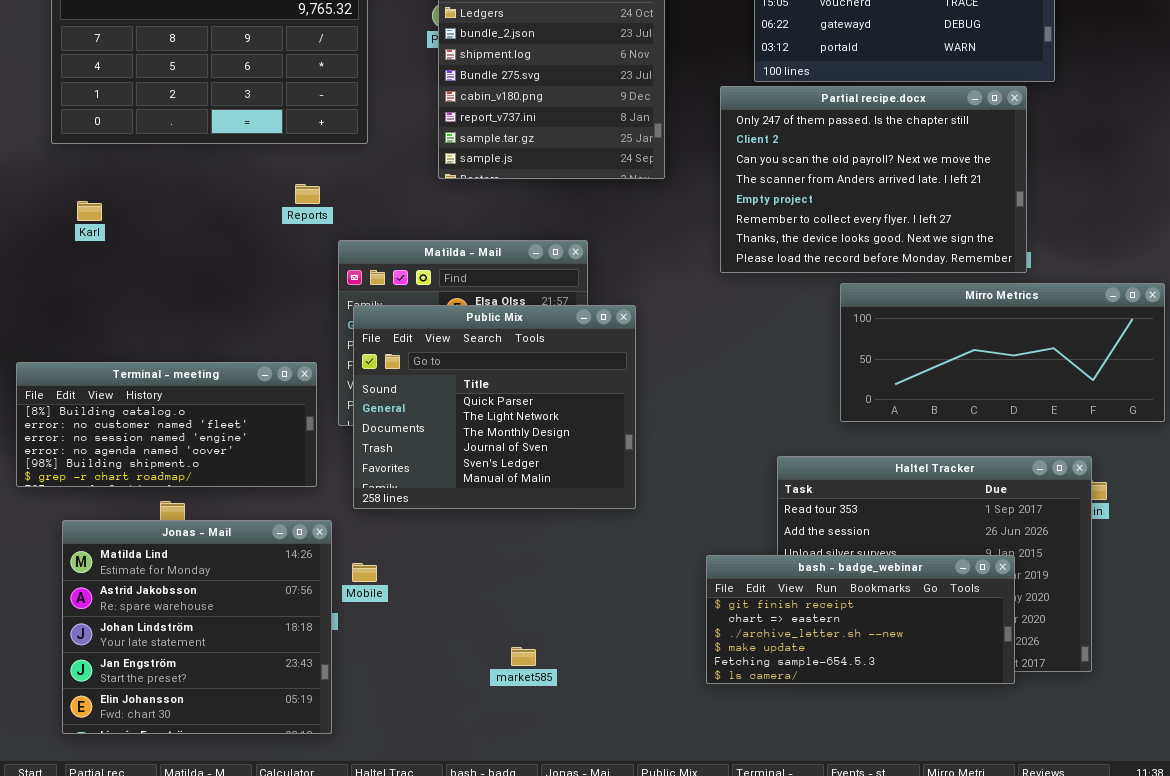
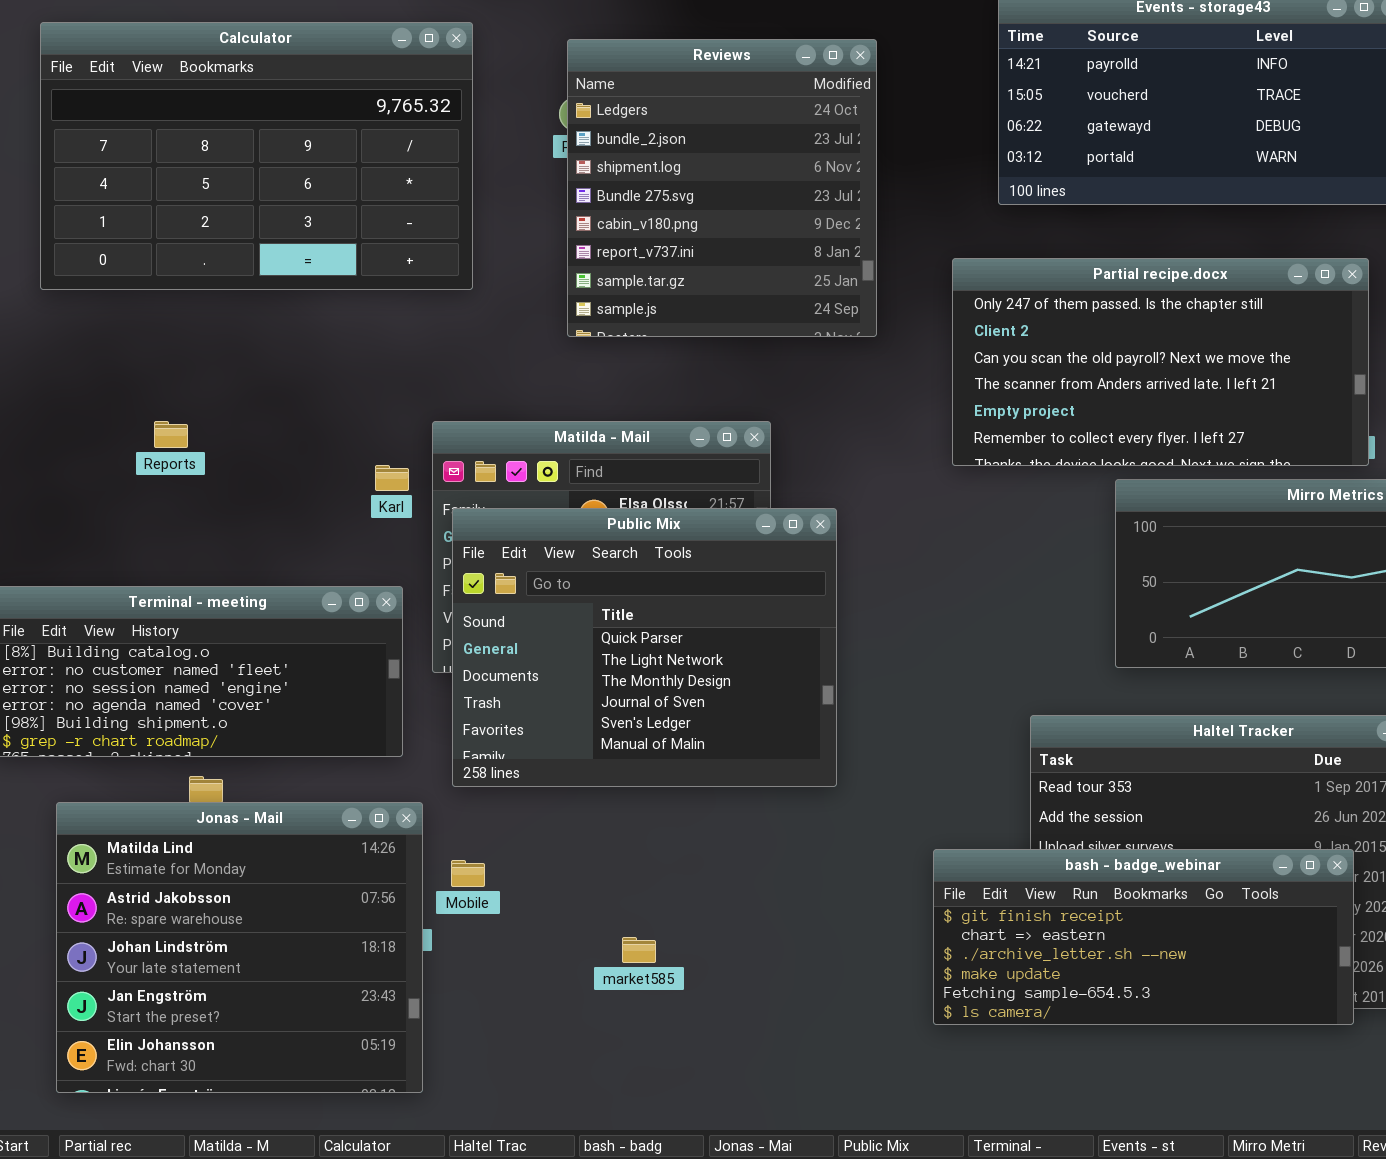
Partial recipe.docx: [720,86,1027,273] -> [952,258,1369,466], resized
Reports: [295,184,320,204] -> [154,421,188,448], moved
Karl: [77,201,102,221] -> [375,465,409,491], moved
market585: [511,647,536,666] -> [622,937,656,963], moved

